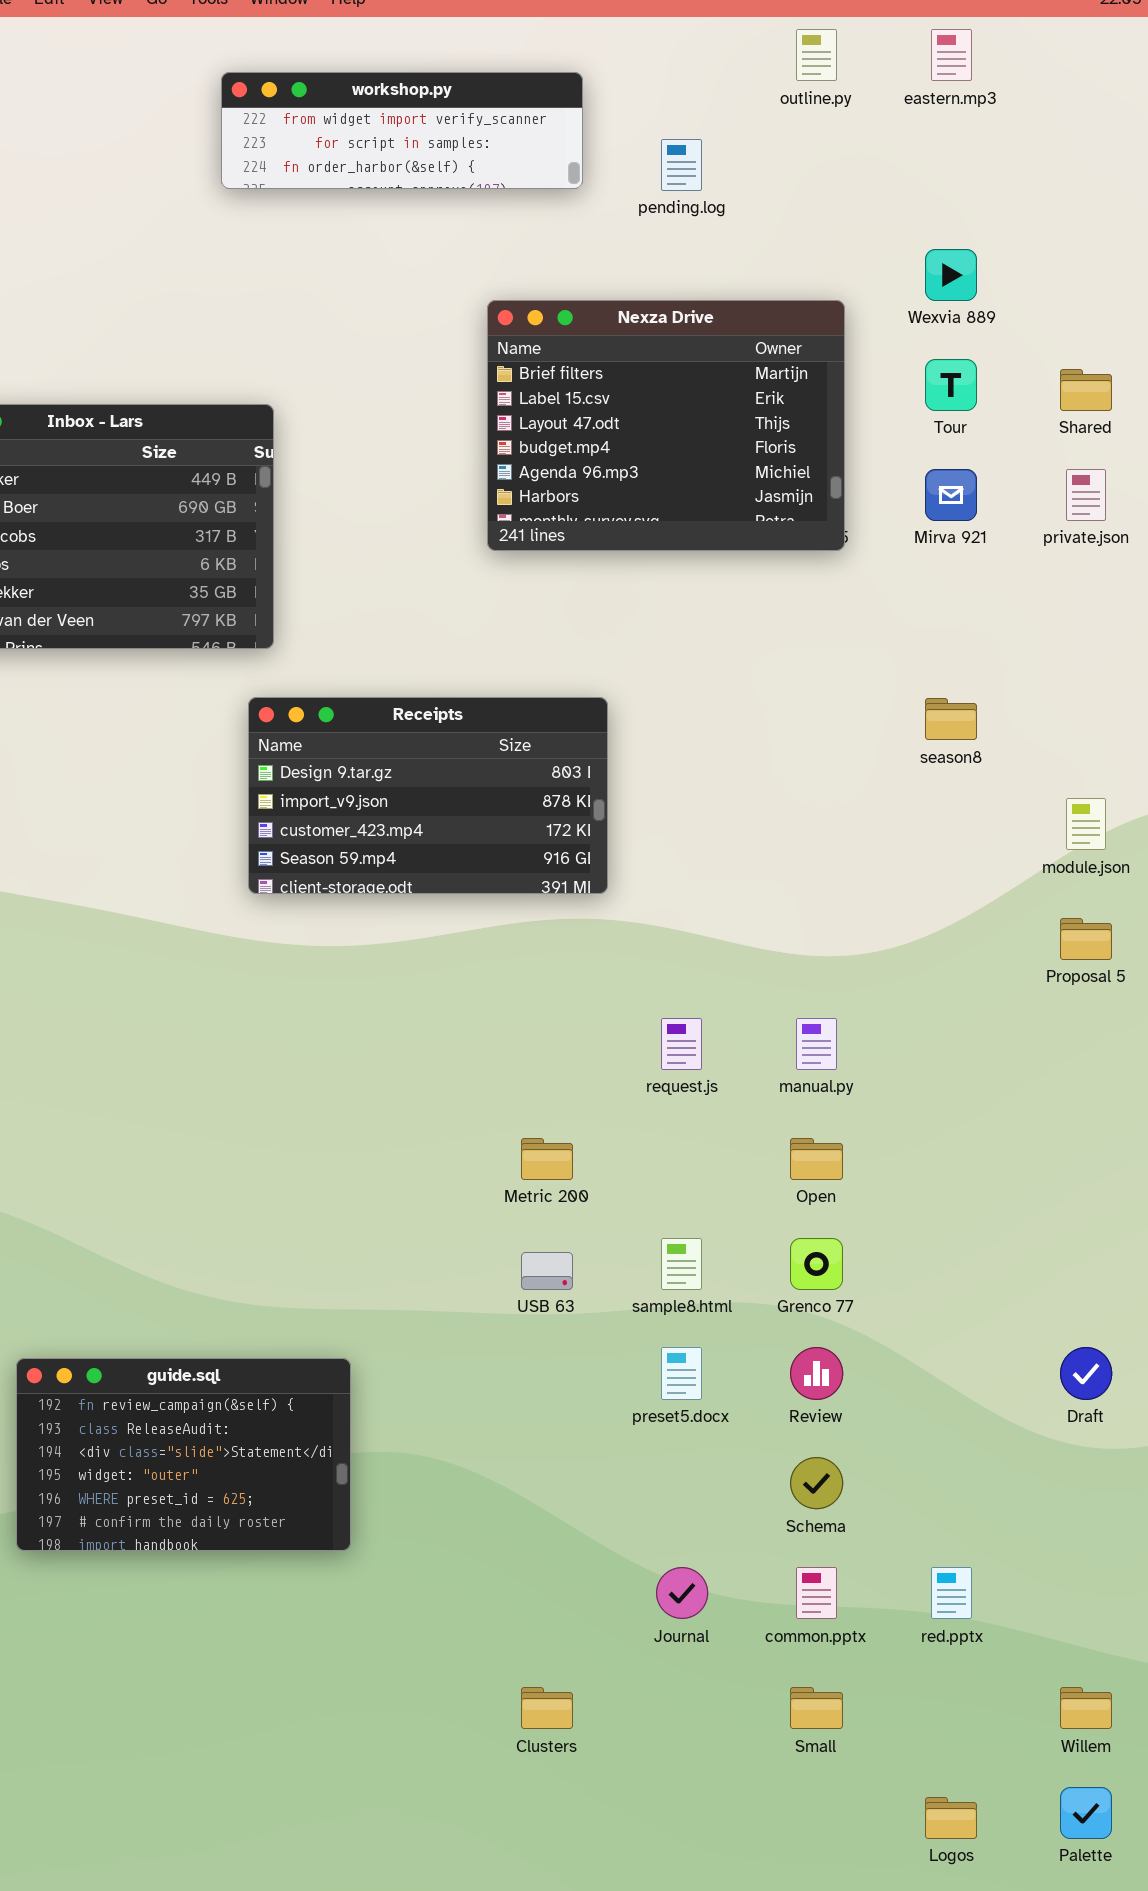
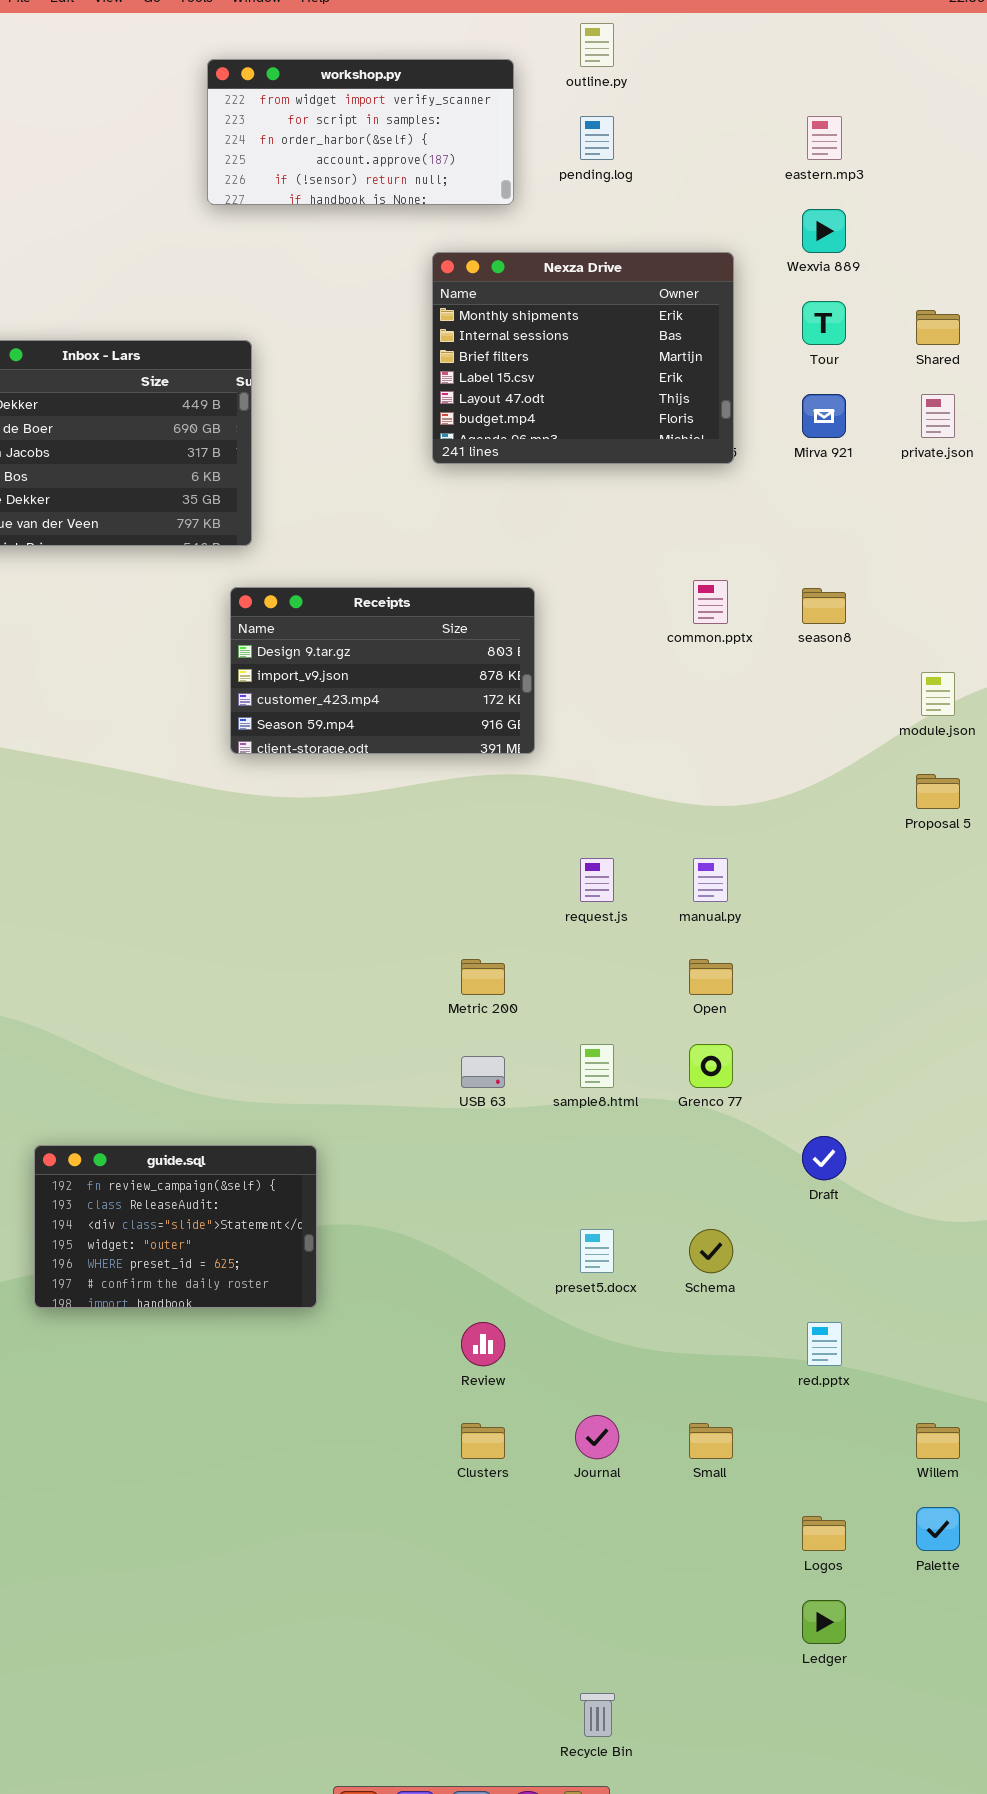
outline.py: [796,29,837,81] -> [580,23,614,67], moved
eastern.mp3: [931,29,972,81] -> [807,116,842,160], moved
workshop.py: [221,72,583,189] -> [207,59,514,205], resized
Nexza Drive: [487,300,845,551] -> [432,252,734,464], scrolled up 2 rows
preset5.docx: [661,1347,702,1400] -> [580,1229,614,1273], moved
Review: [790,1347,843,1400] -> [461,1322,505,1366], moved
Draft: [1060,1347,1112,1400] -> [802,1136,846,1180], moved
Journal: [656,1567,708,1619] -> [575,1415,619,1459], moved
common.pptx: [796,1567,837,1619] -> [693,580,728,624], moved

